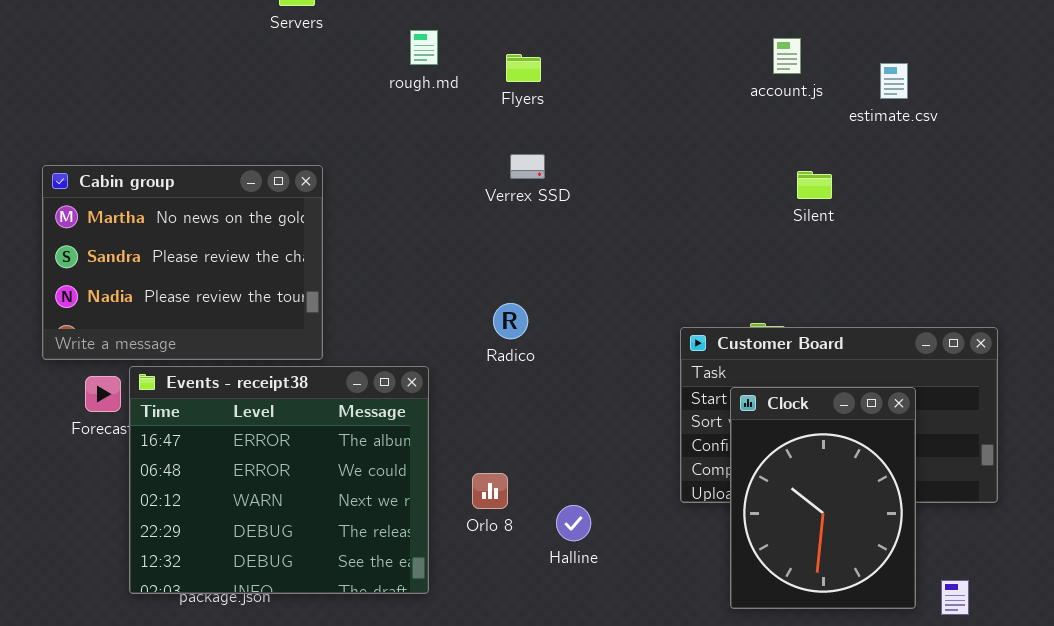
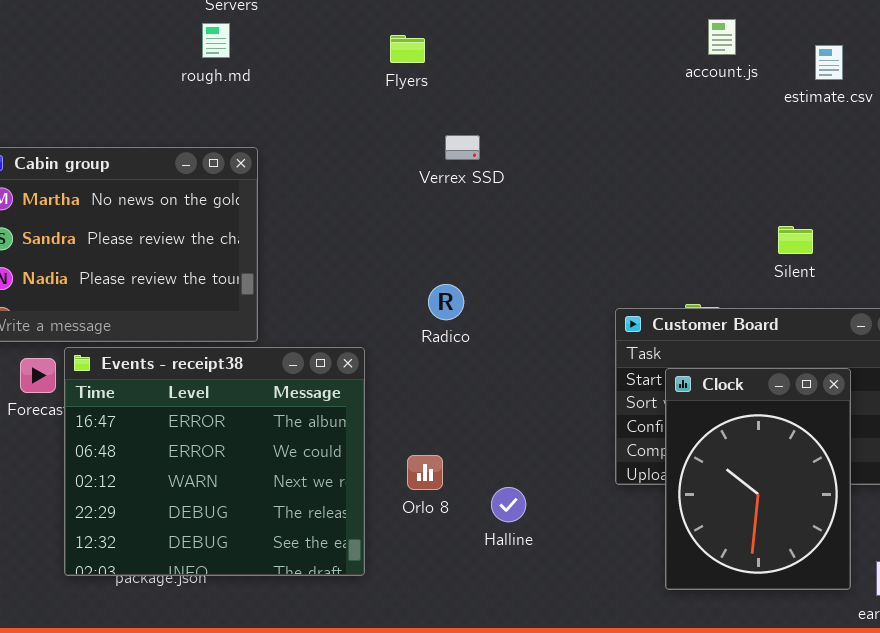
rough.md: [410,30,438,65] -> [202,23,230,58], moved
Flyers: [506,54,541,82] -> [390,35,425,63], moved
Silent: [797,171,832,199] -> [778,226,813,254], moved

